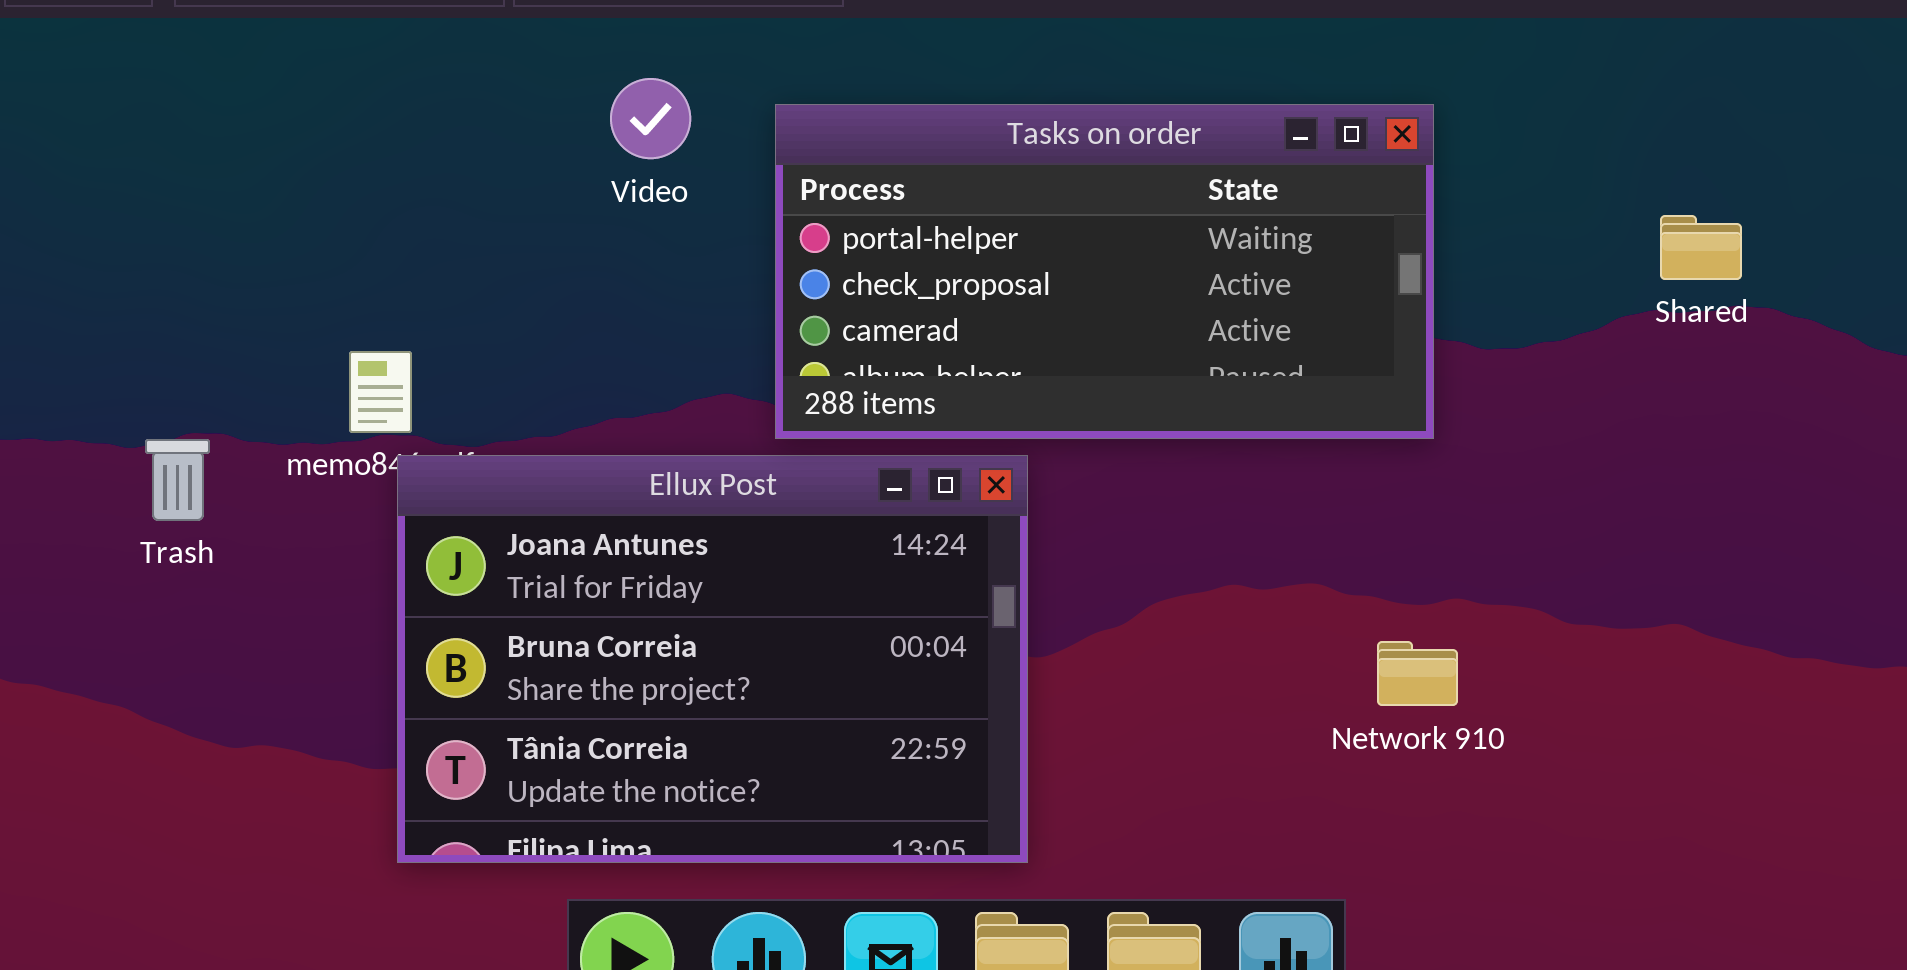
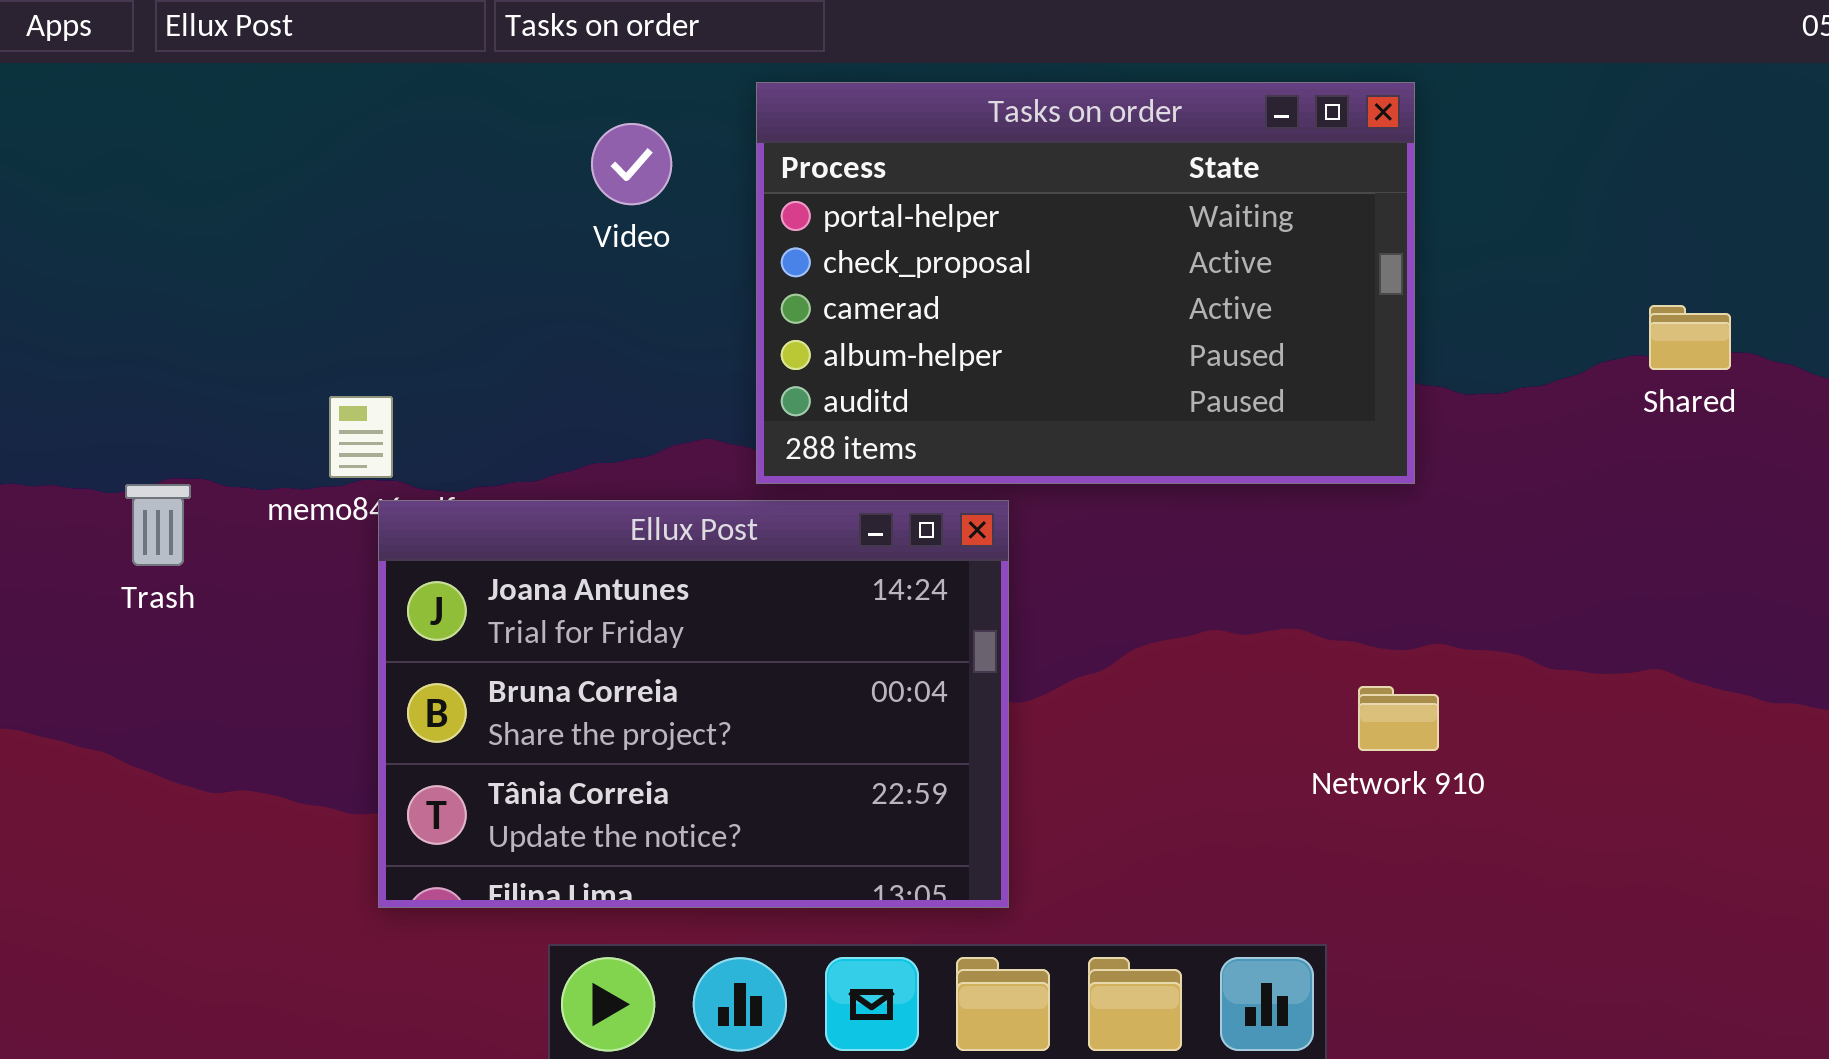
Tasks on order: [775,104,1434,439] -> [756,82,1415,484], resized
Shared: [1660,215,1742,280] -> [1649,305,1731,370], moved

